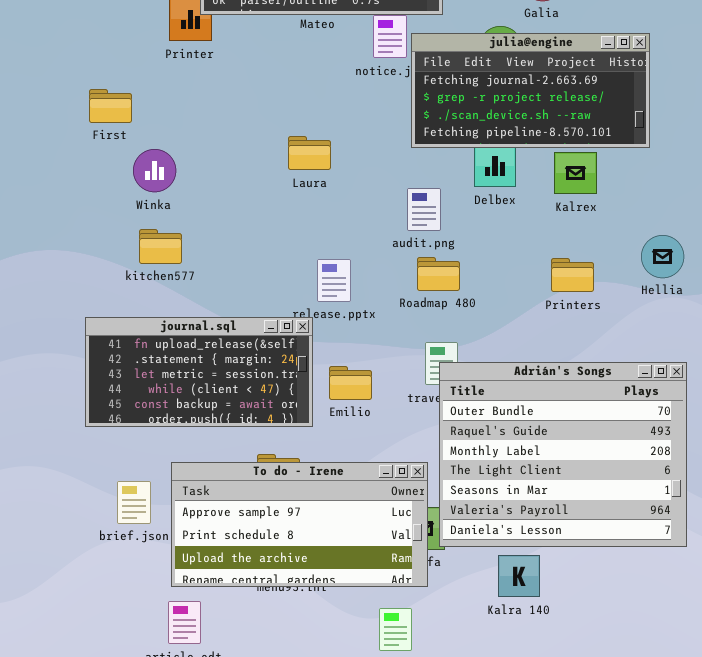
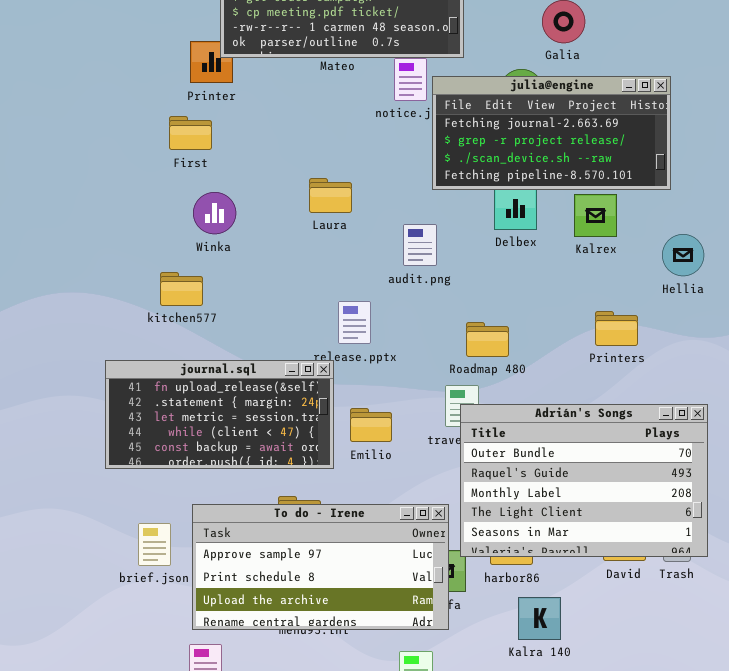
First: [89,89,132,123] -> [169,116,212,150], moved
Winka: [133,149,176,192] -> [193,192,236,234], moved
audit.png: [407,188,441,231] -> [403,224,437,266], moved
Hellia: [641,235,684,278] -> [662,234,704,276], moved
Roadmap 480: [417,257,460,291] -> [466,322,509,357], moved
Printers: [551,258,594,292] -> [595,311,638,346], moved
Adrián's Songs: [439,362,687,547] -> [460,404,708,557], resized

